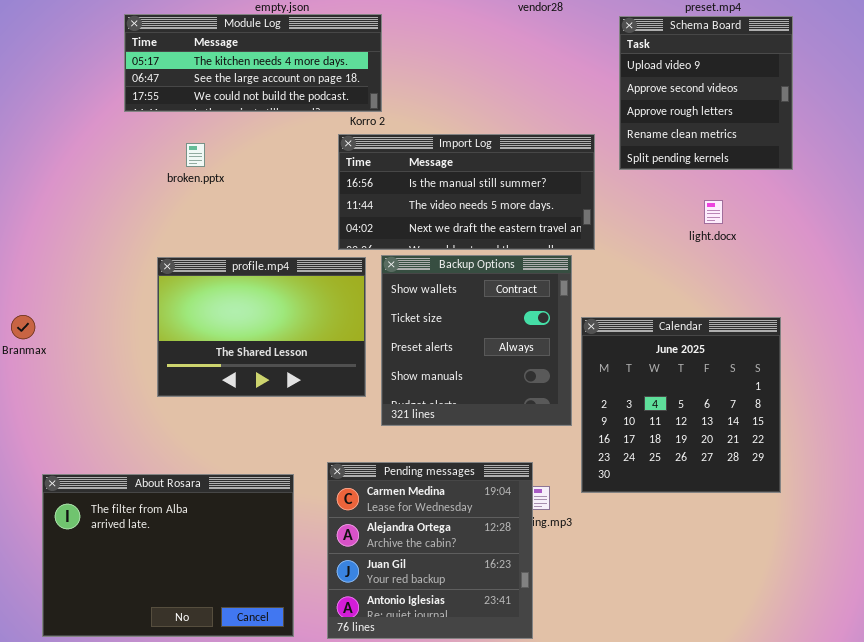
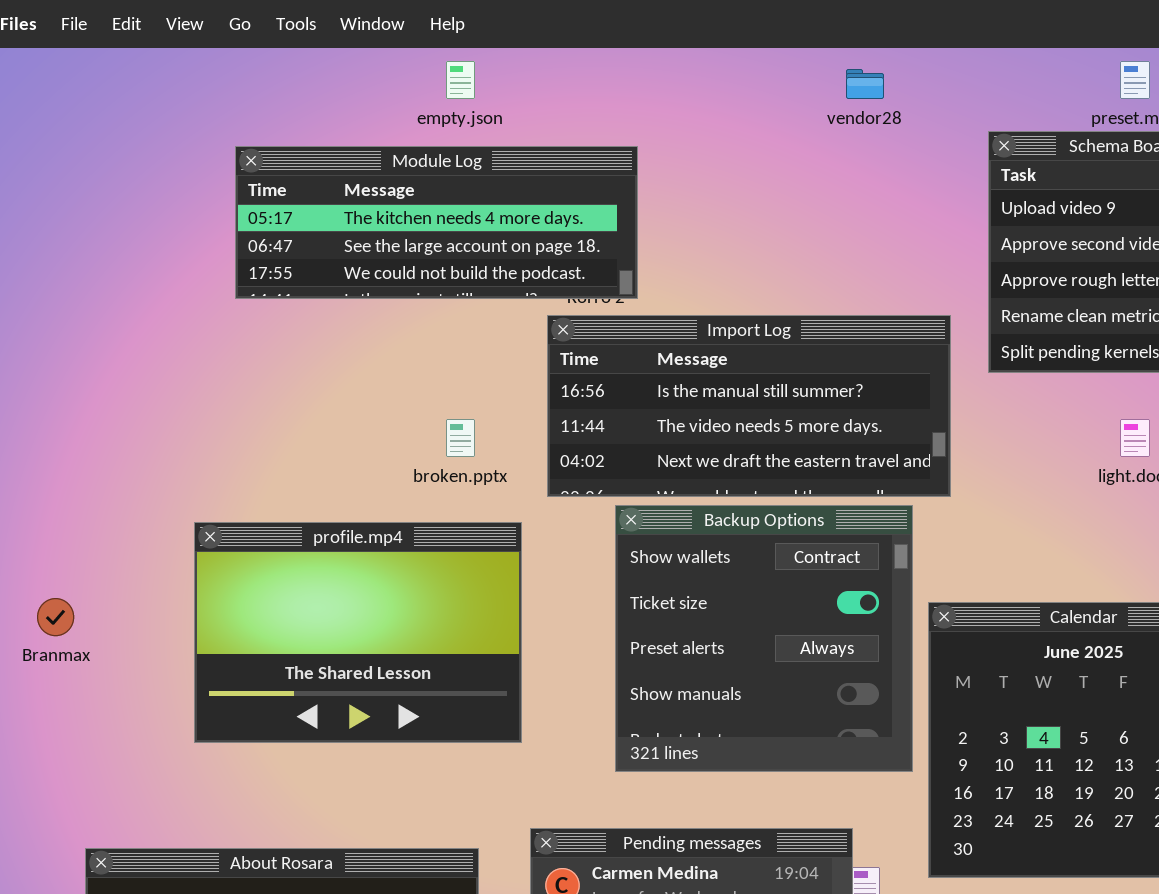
Module Log: [124,14,382,112] -> [235,146,638,299], moved
broken.pptx: [186,143,205,167] -> [446,419,475,457], moved
profile.mp4: [157,257,366,397] -> [194,522,522,743], moved

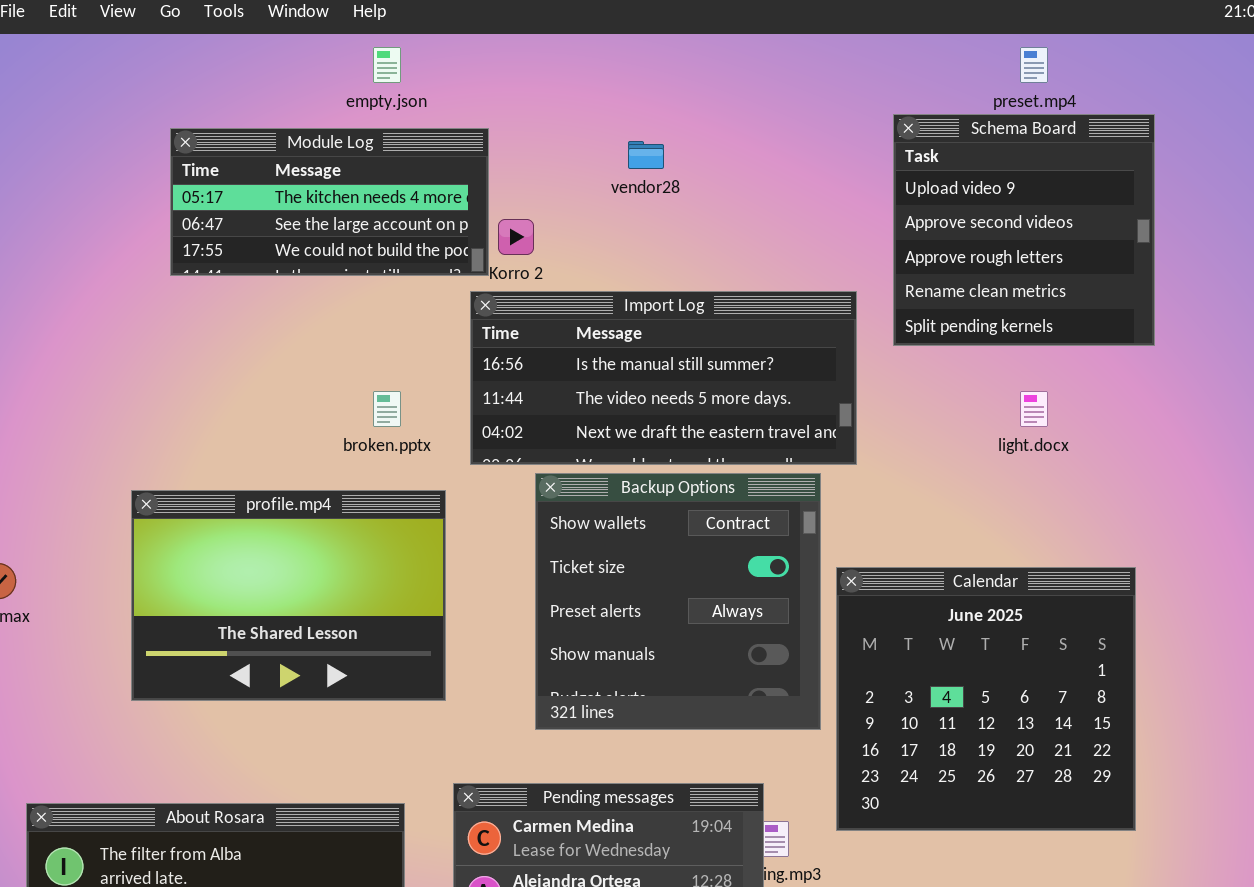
vendor28: [846,69,884,99] -> [628,141,664,169], moved
Module Log: [235,146,638,299] -> [170,128,489,276], resized

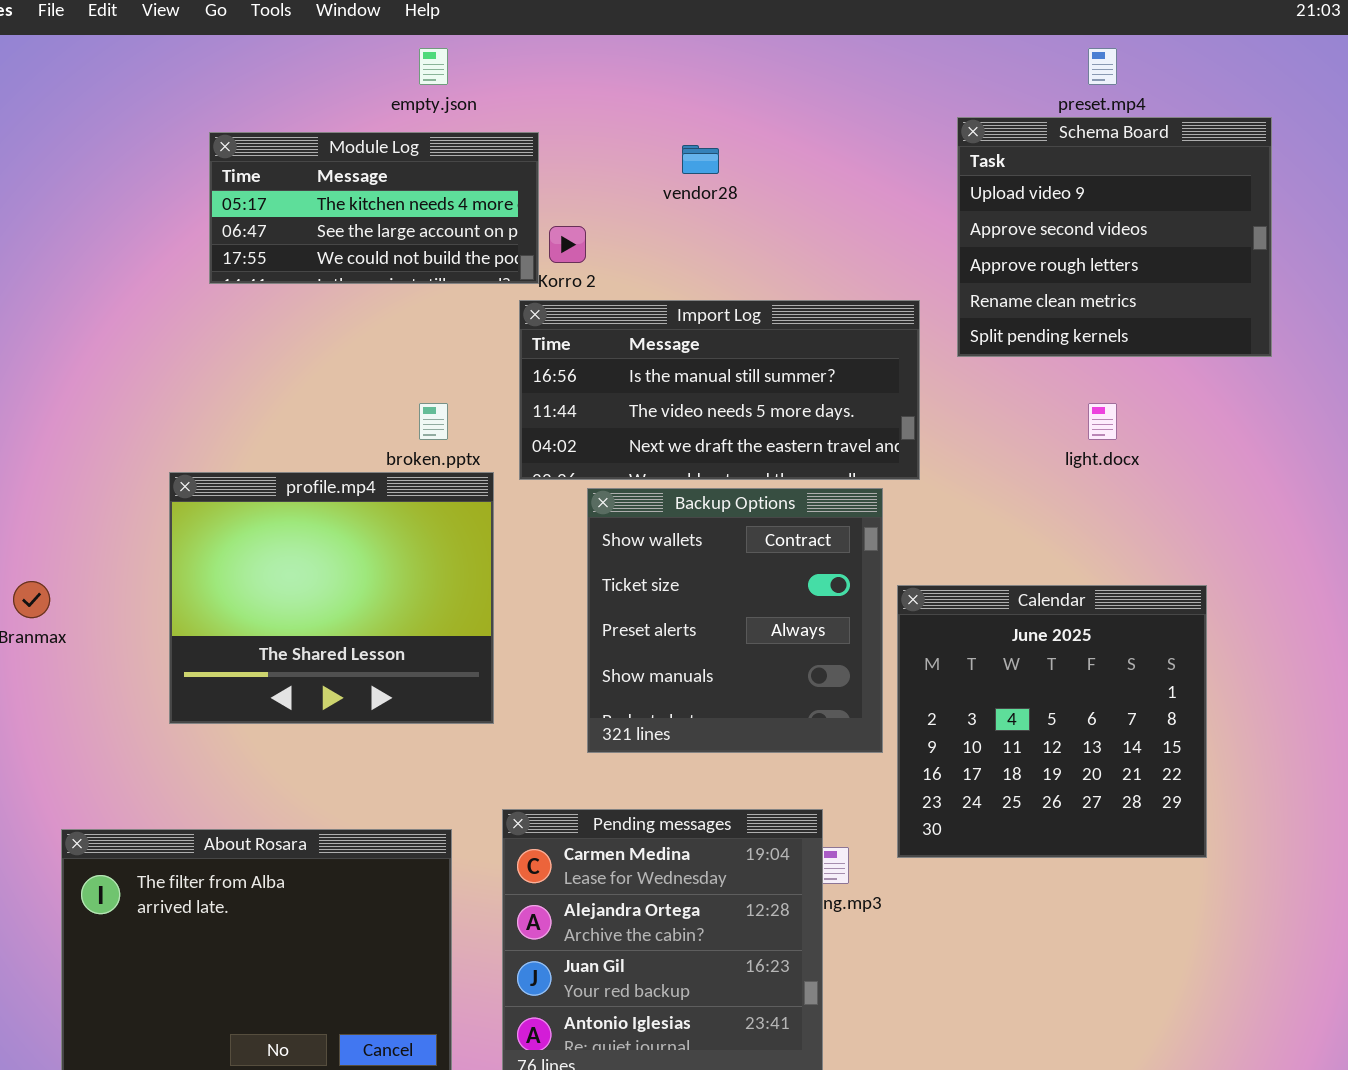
Schema Board: [893,114,1155,346] -> [957,117,1272,357], resized
profile.mp4: [131,490,446,701] -> [169,472,494,724], resized

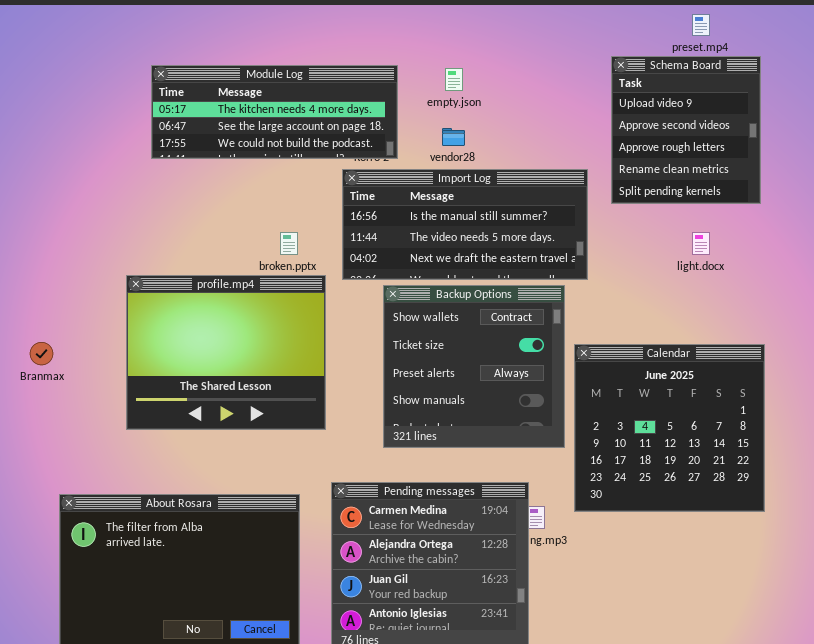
empty.json: [419,48,448,85] -> [445,68,463,91], moved
Schema Board: [957,117,1272,357] -> [611,56,761,204], resized
Module Log: [209,132,539,284] -> [151,65,398,159], resized
vendor28: [682,145,719,174] -> [442,128,465,146], moved

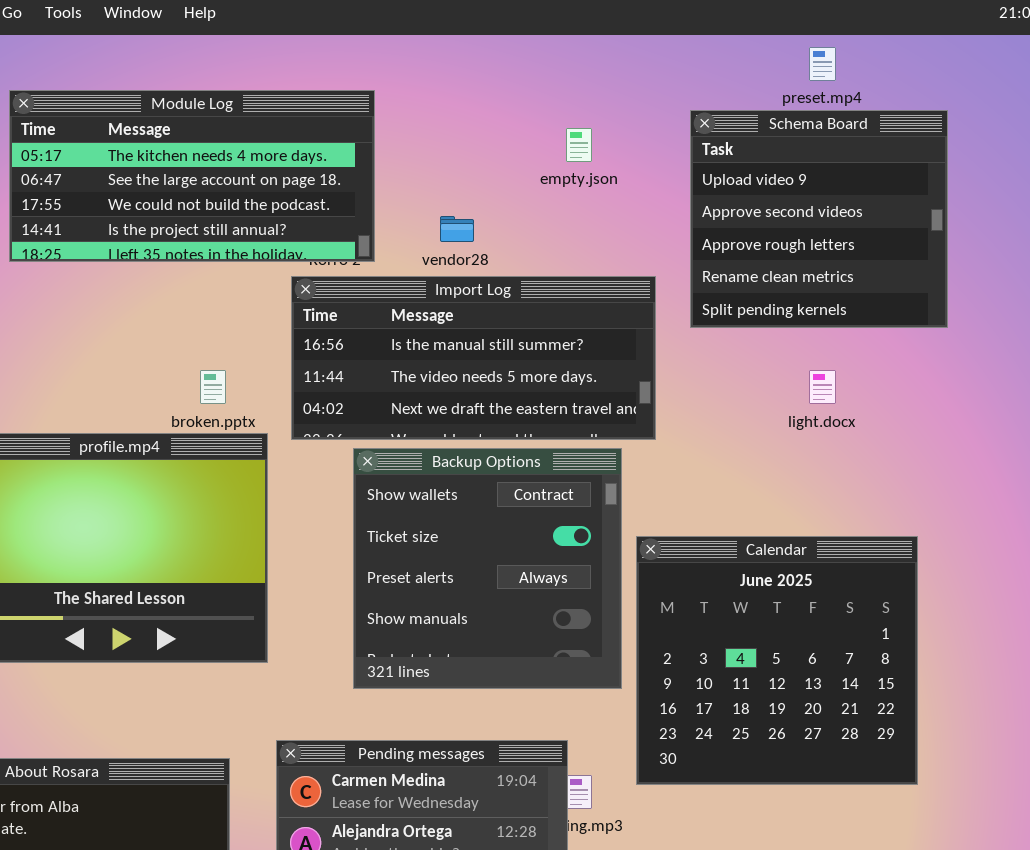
Schema Board: [611,56,761,204] -> [690,110,948,328], resized
Module Log: [151,65,398,159] -> [9,90,375,262], resized
empty.json: [445,68,463,91] -> [566,128,592,162], moved

